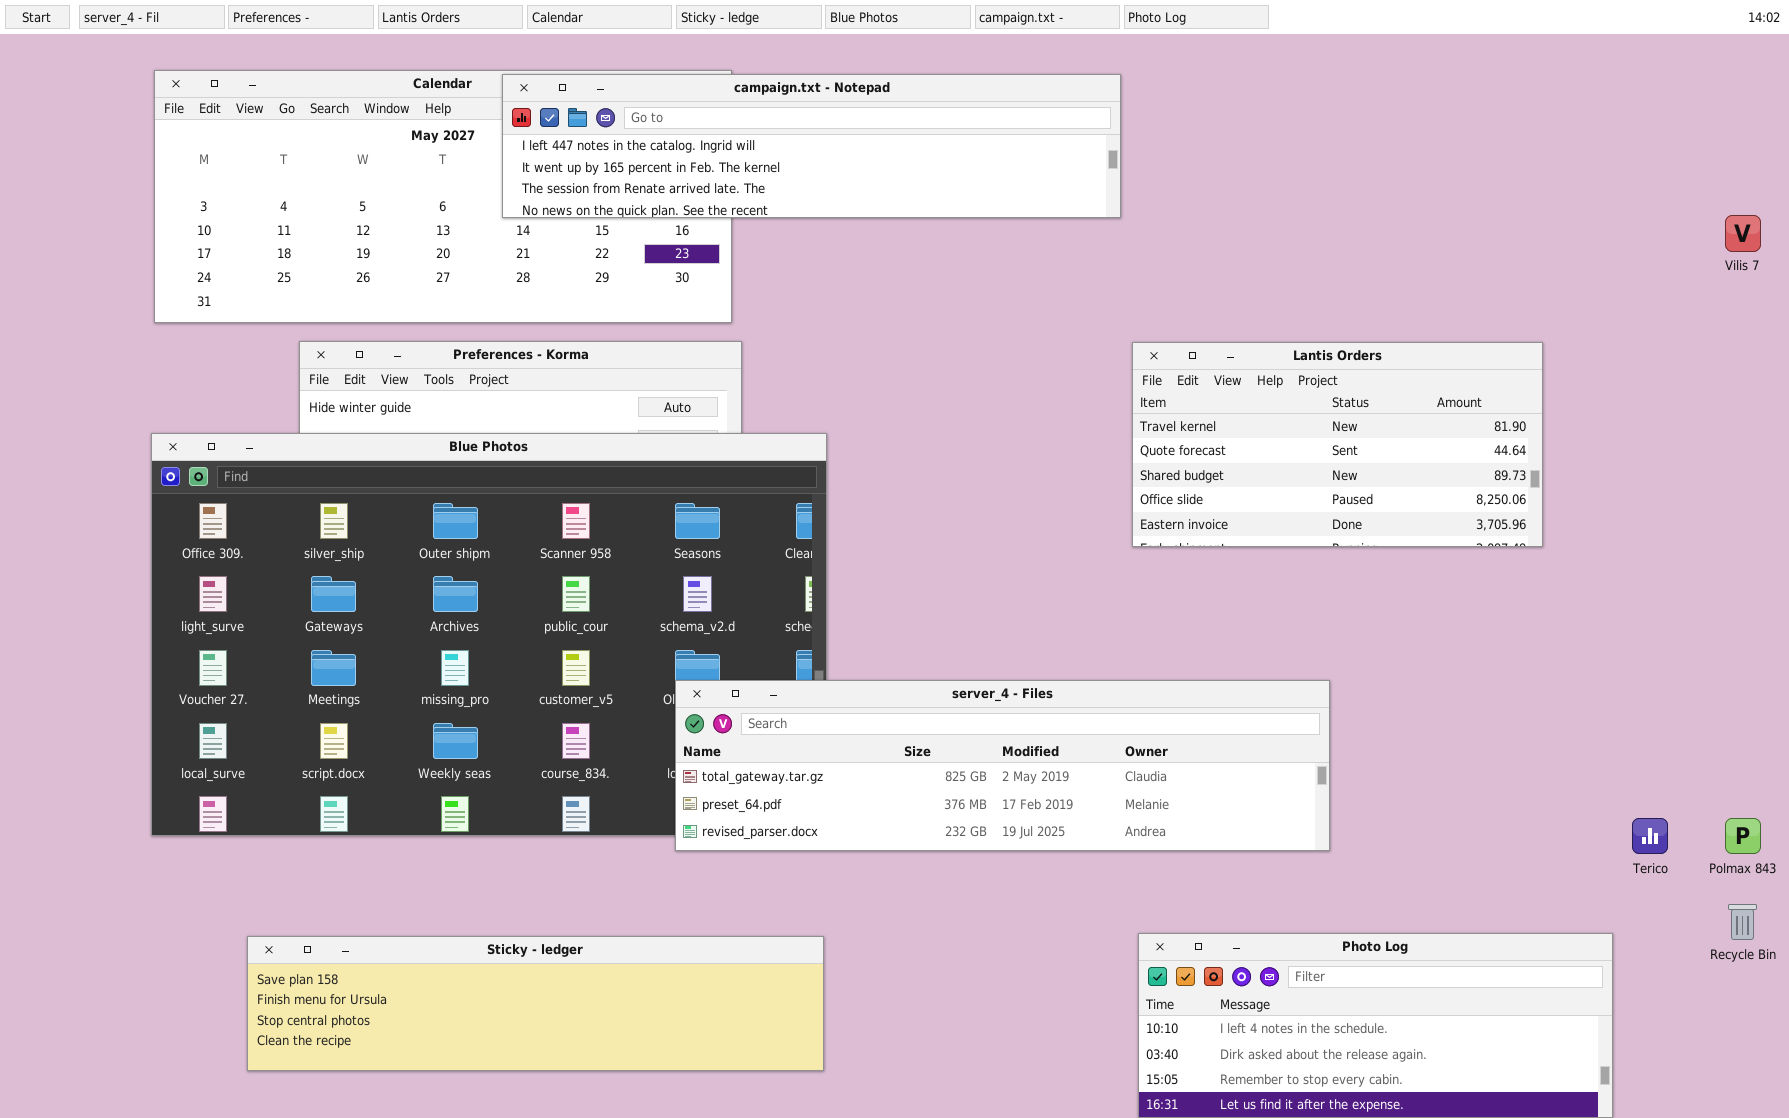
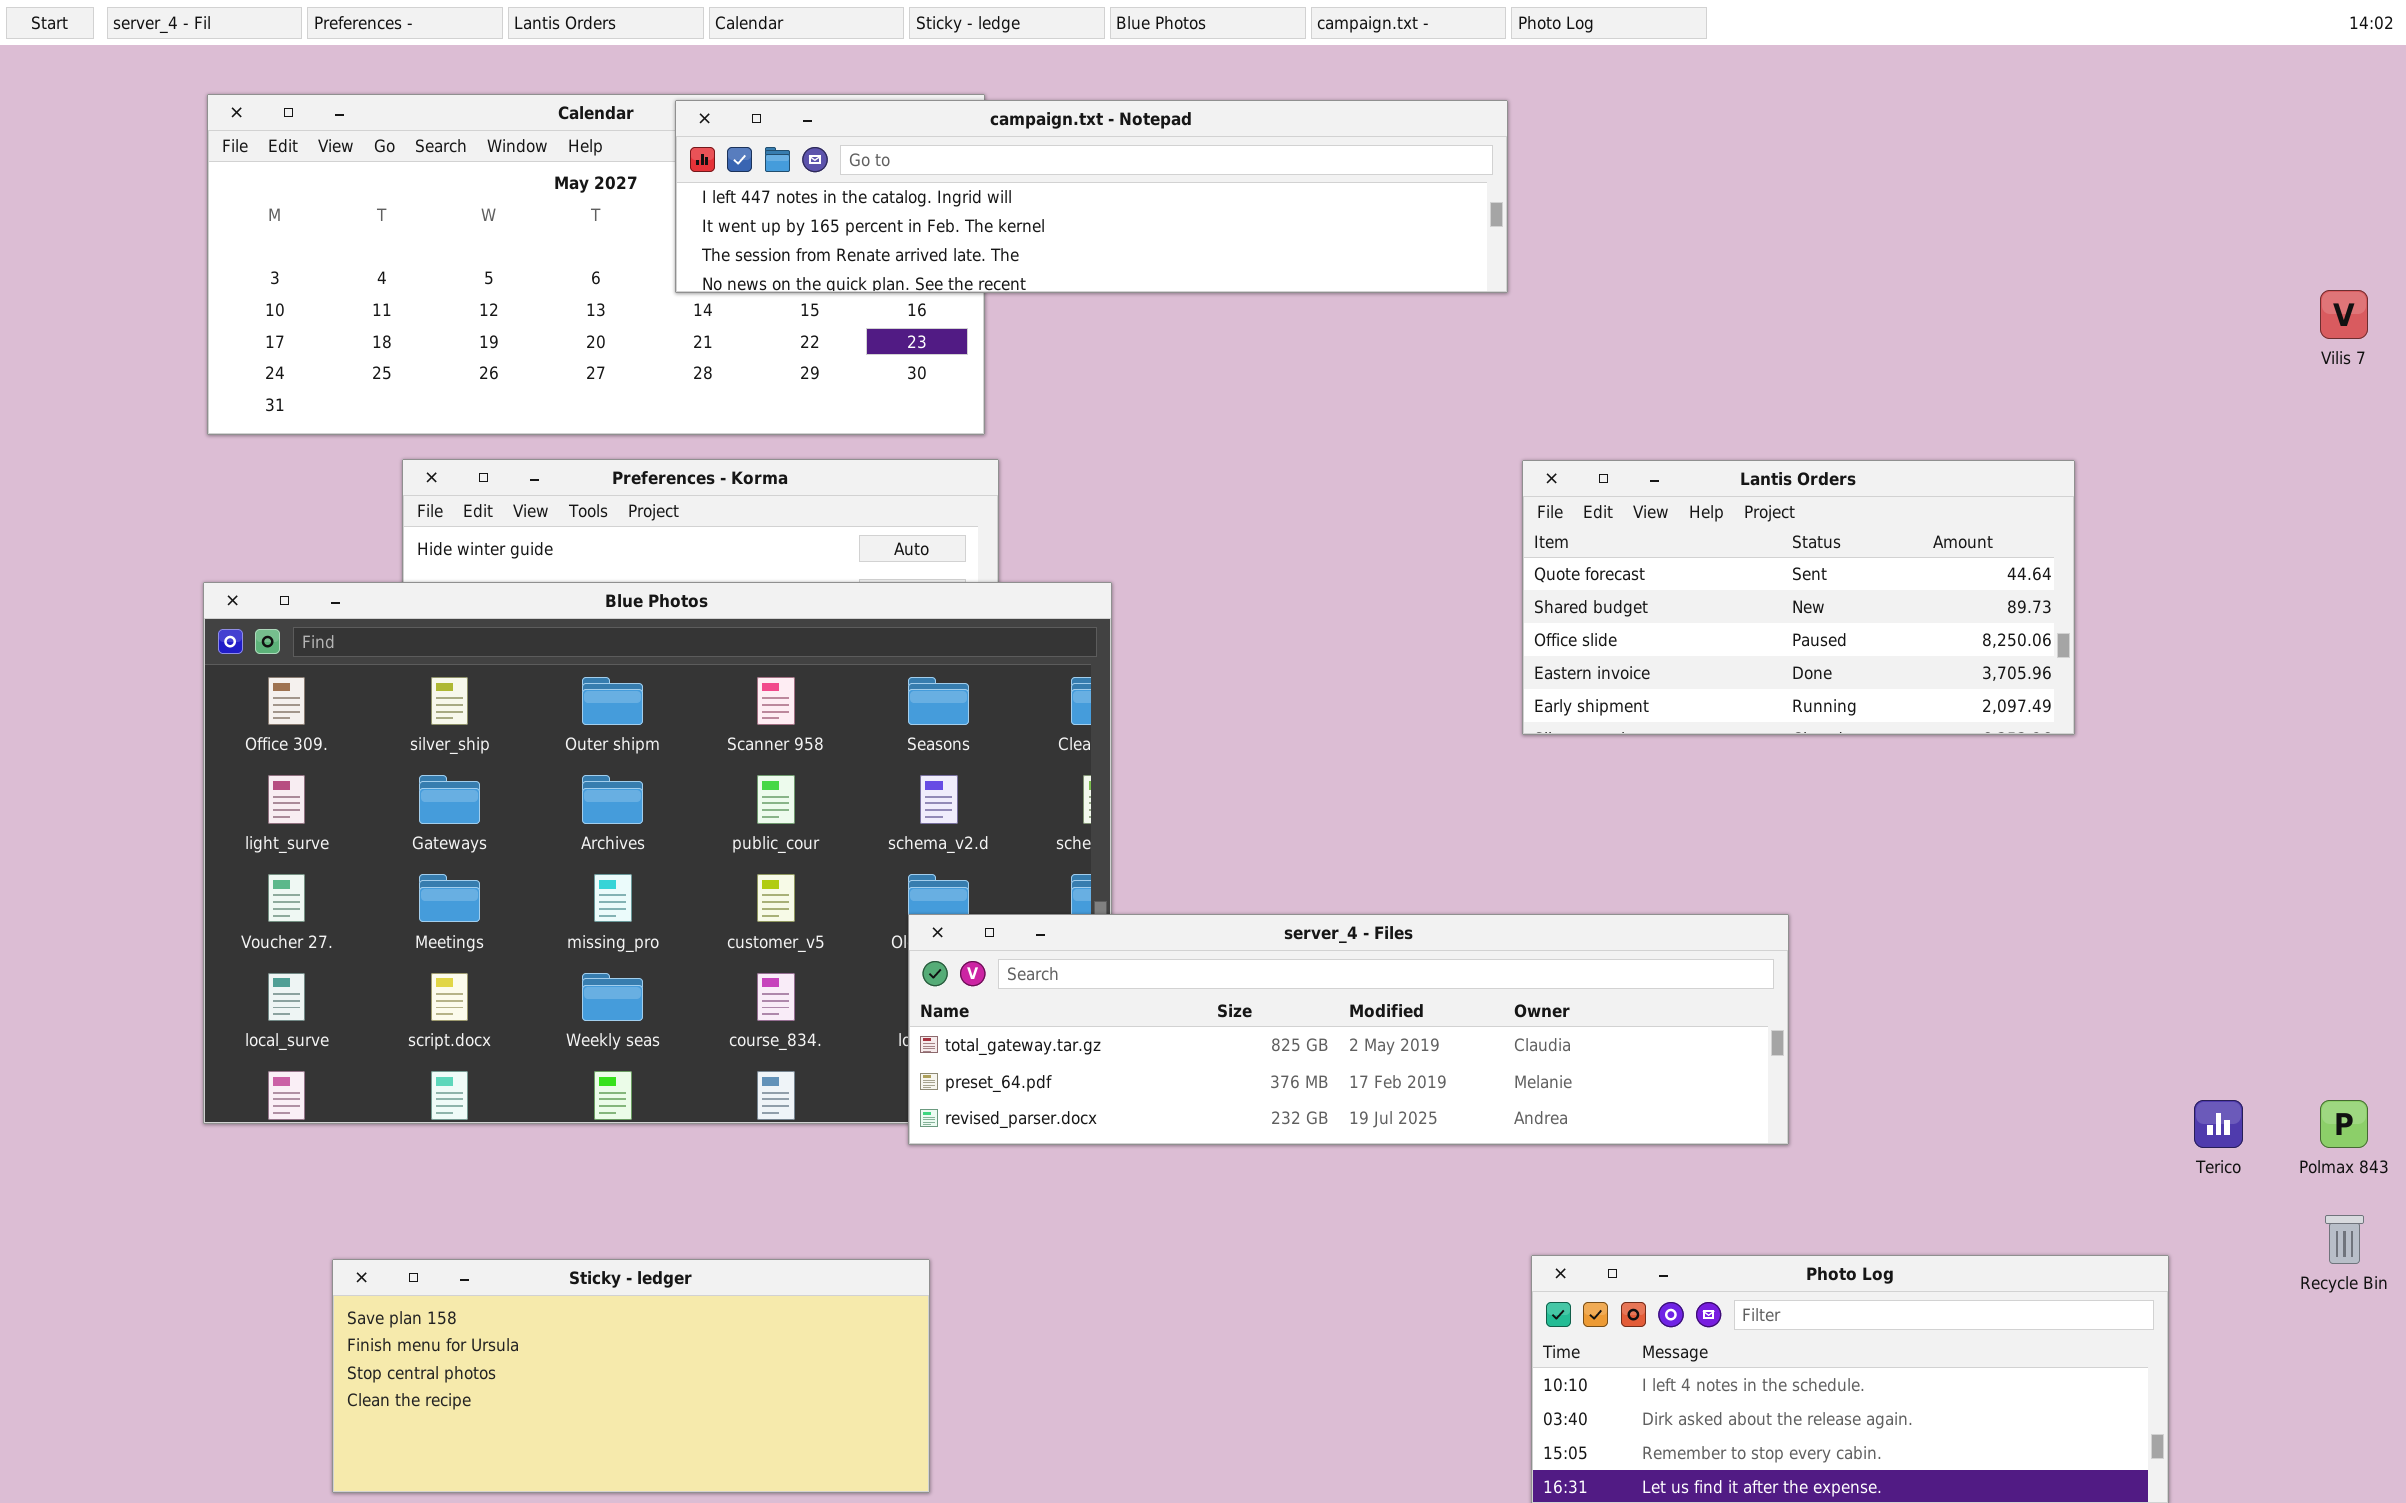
Lantis Orders: [1132,342,1543,547] -> [1522,460,2075,735], scrolled down 1 row
Sticky - ledger: [247,936,824,1071] -> [332,1259,930,1493], resized

